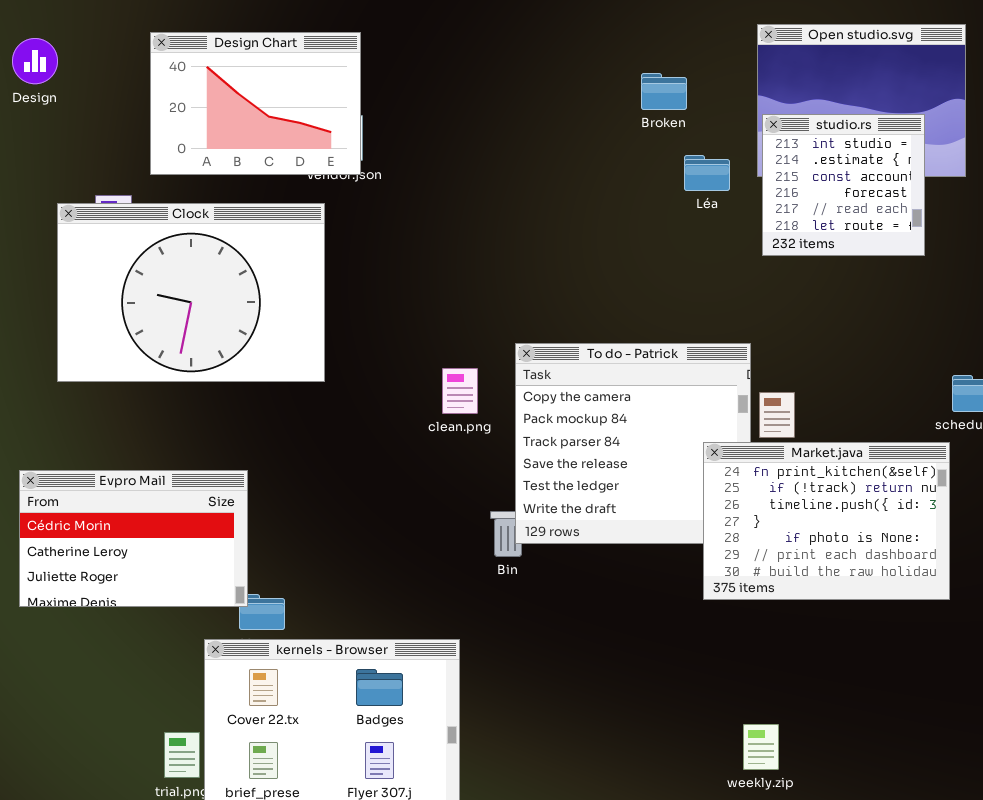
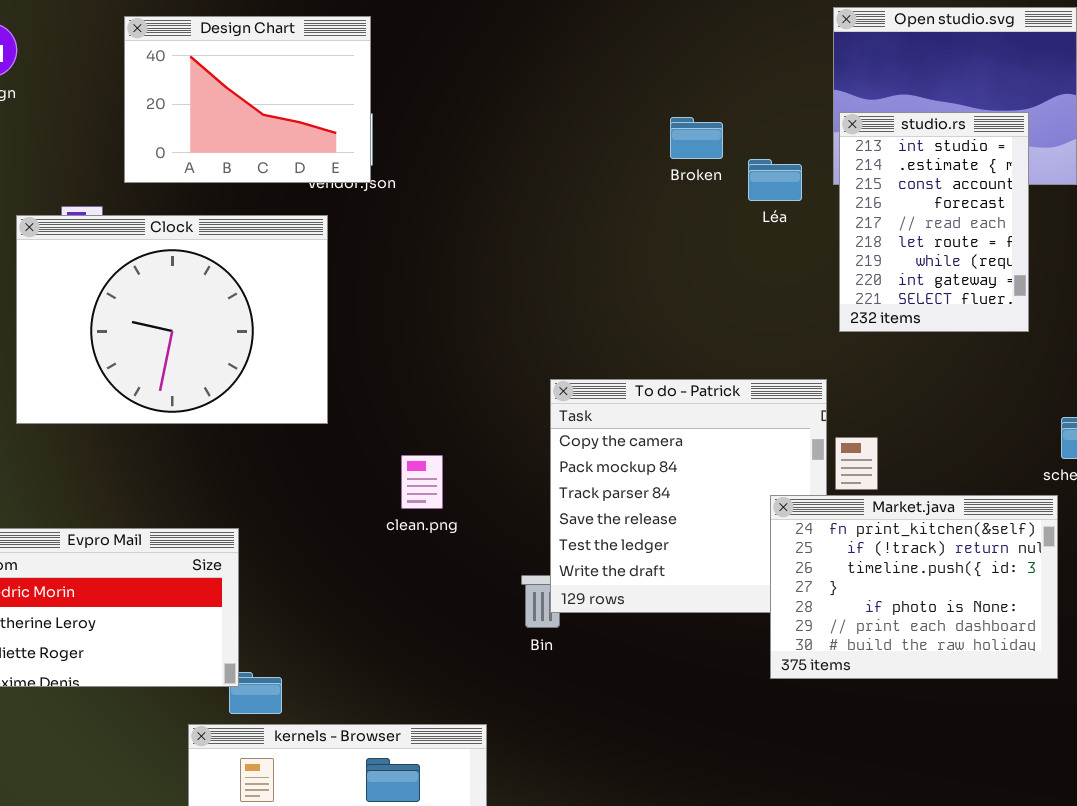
Broken: [641,73,687,110] -> [670,117,723,159], moved
studio.rs: [762,114,925,256] -> [839,112,1029,332], resized
clean.png: [442,368,478,414] -> [401,455,443,509], moved

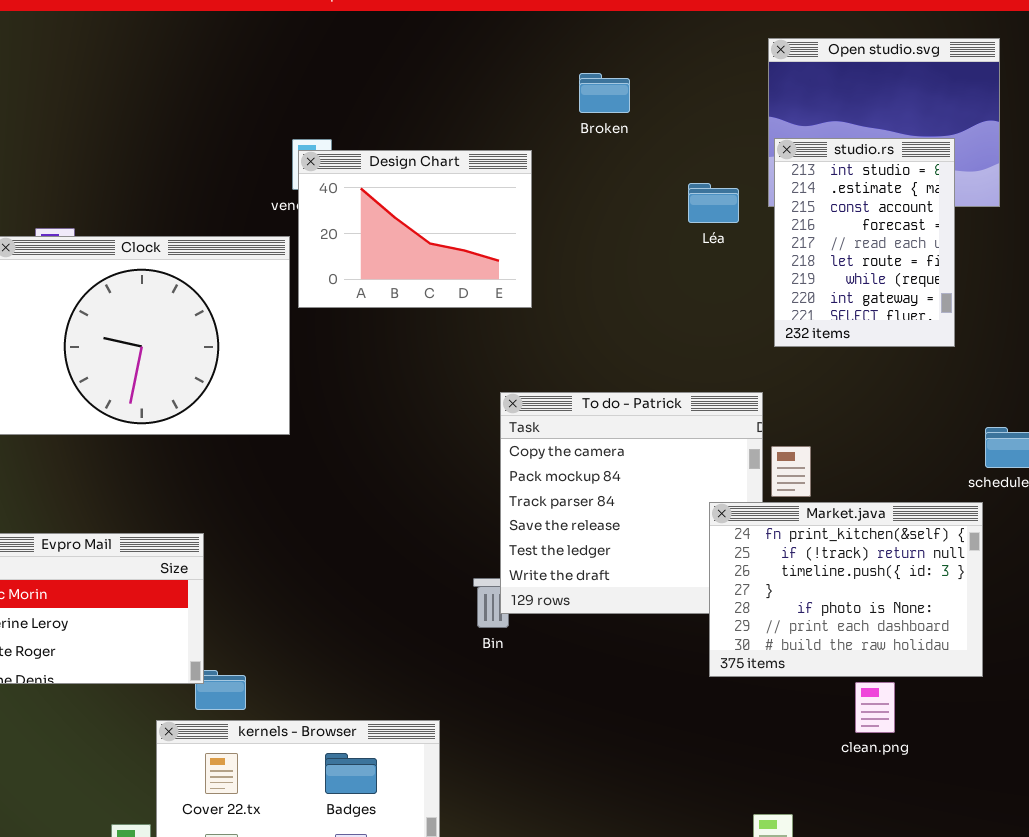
Design Chart: [124,16,371,183] -> [298,150,532,308], moved
Broken: [670,117,723,159] -> [579,73,630,113], moved
clean.png: [401,455,443,509] -> [855,682,895,733], moved

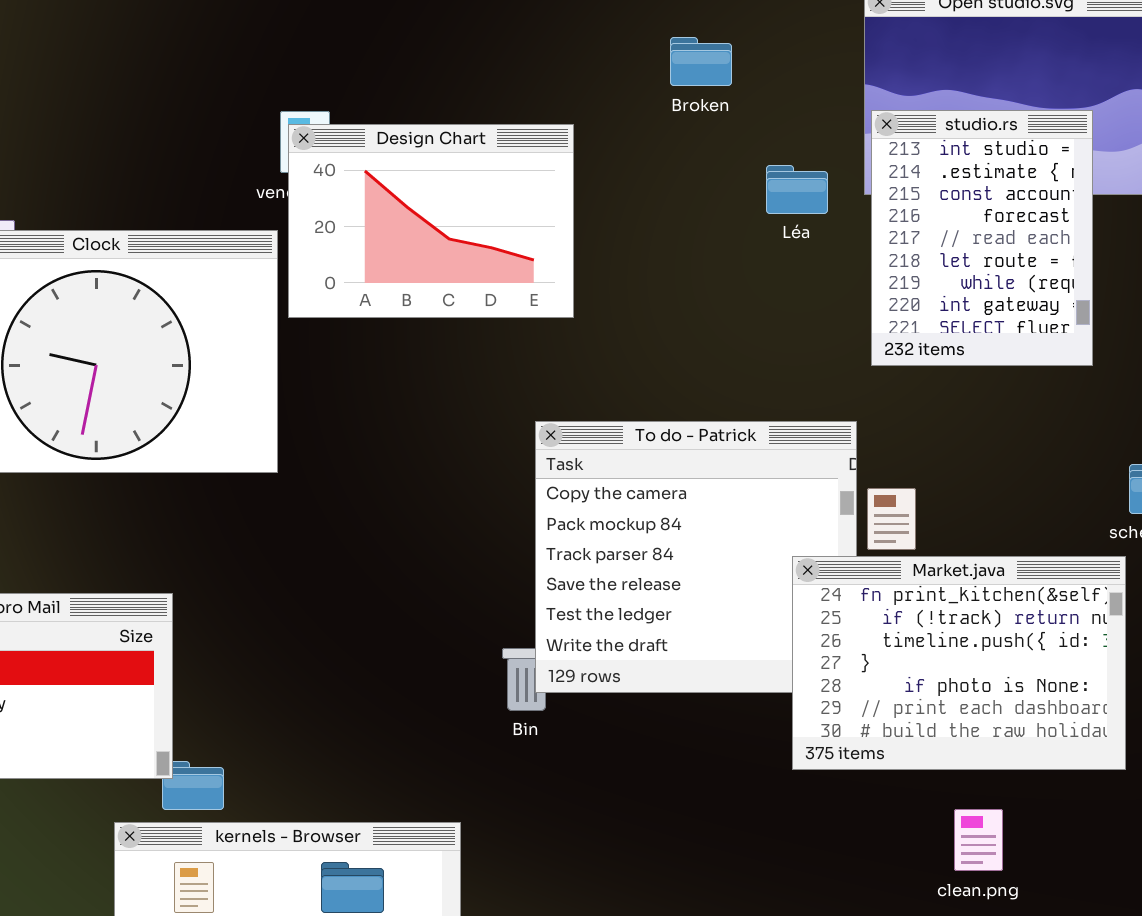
Broken: [579,73,630,113] -> [670,37,732,86], moved
clean.png: [855,682,895,733] -> [954,809,1003,871], moved

